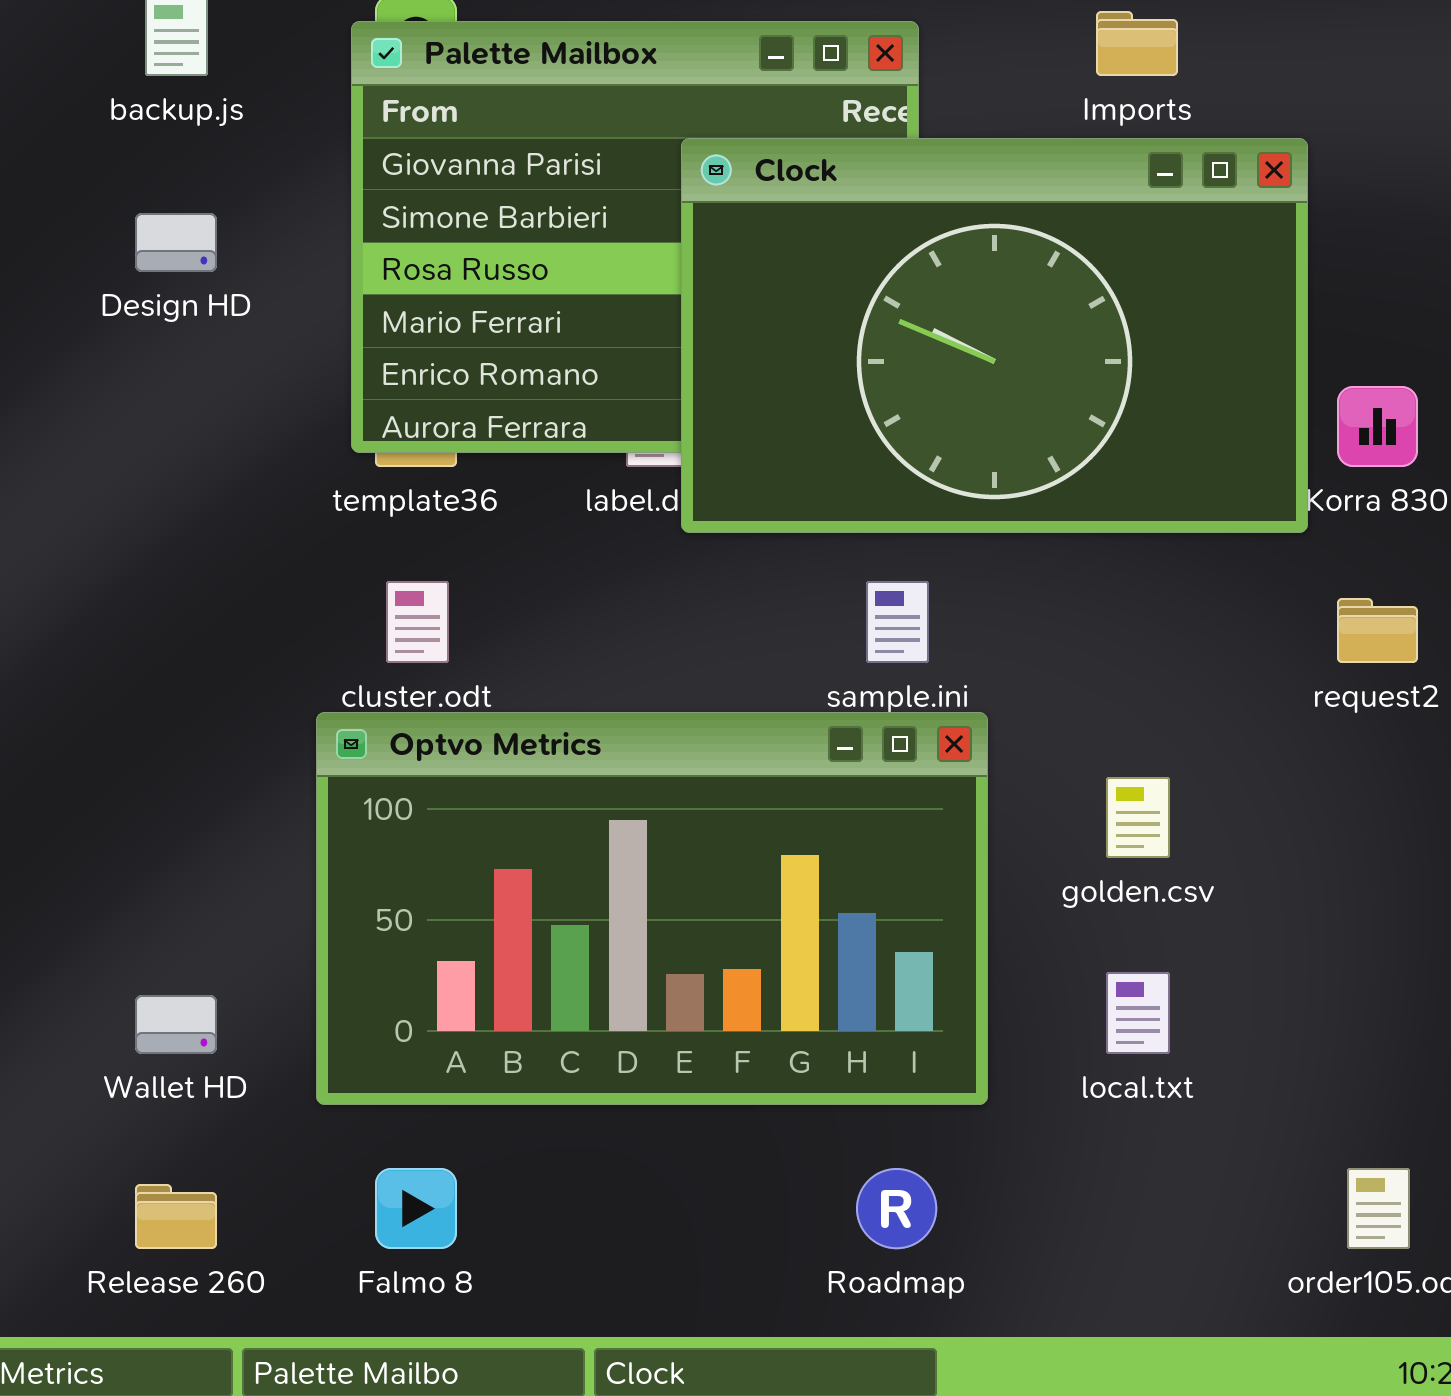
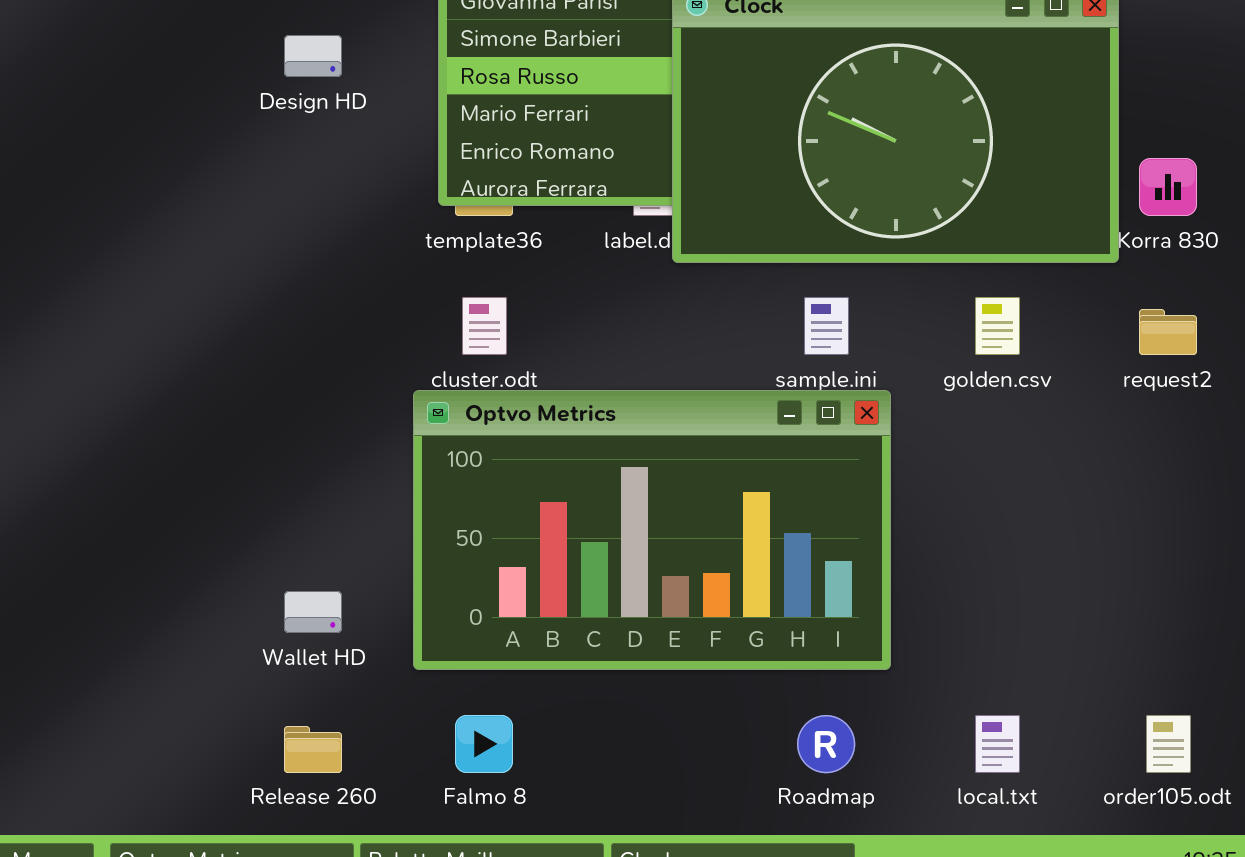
golden.csv: [1106,777,1170,858] -> [975,297,1020,355], moved
local.txt: [1106,972,1170,1054] -> [975,715,1020,773], moved

